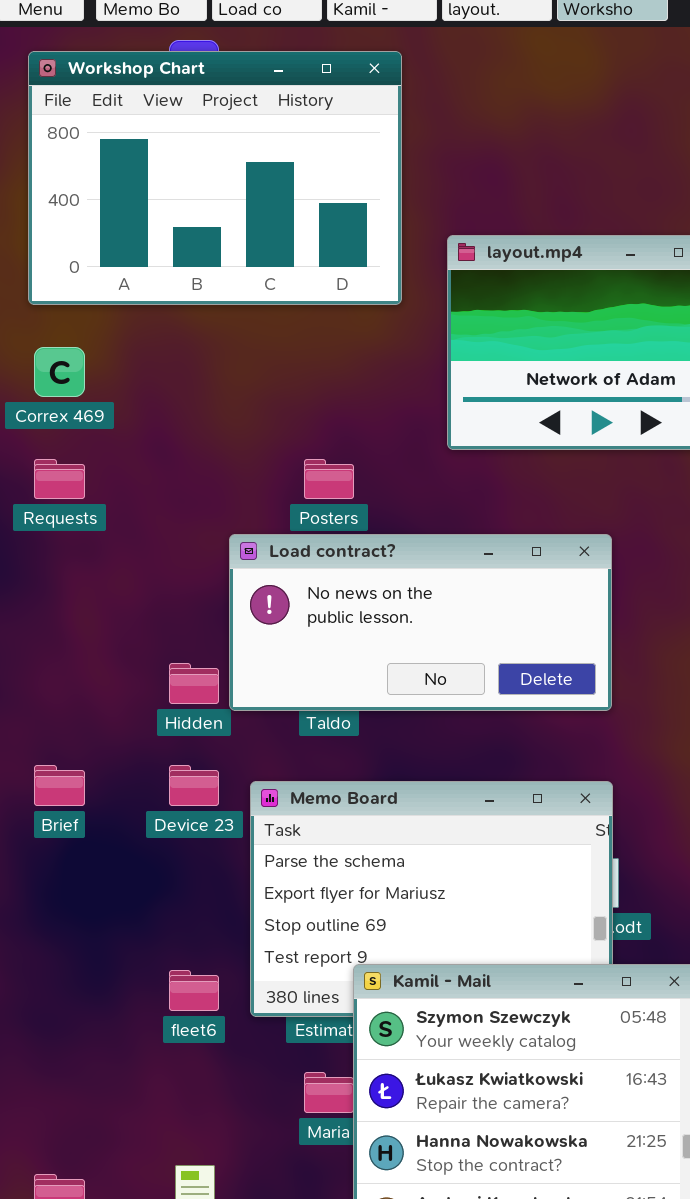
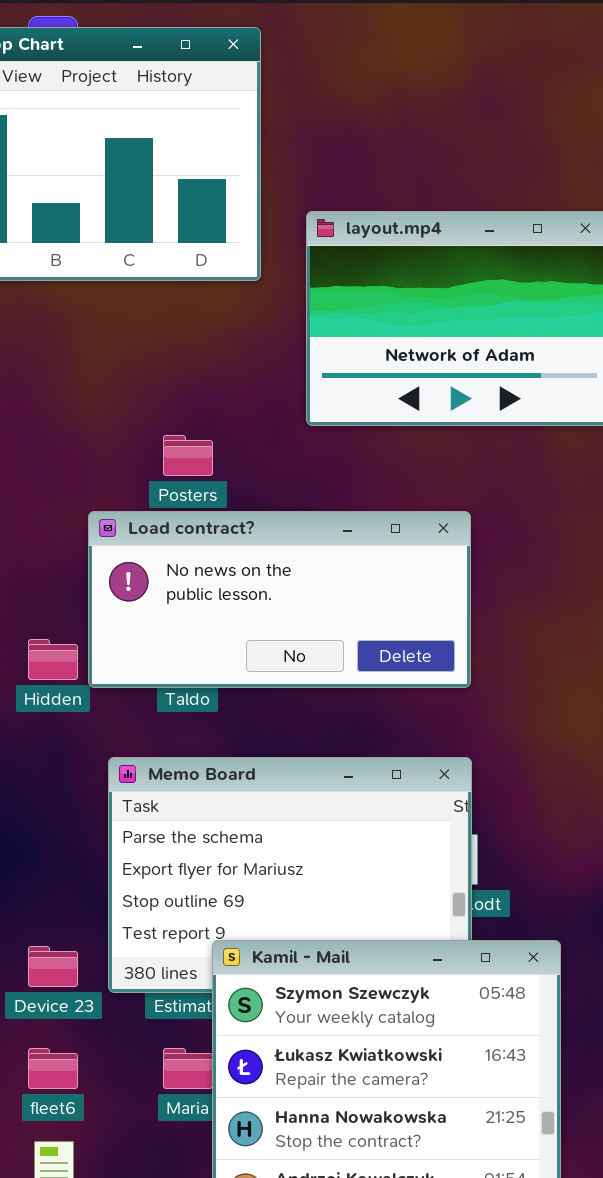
Device 23: [169,765,219,806] -> [28,946,78,987], moved
fleet6: [169,970,219,1011] -> [28,1048,78,1089], moved

